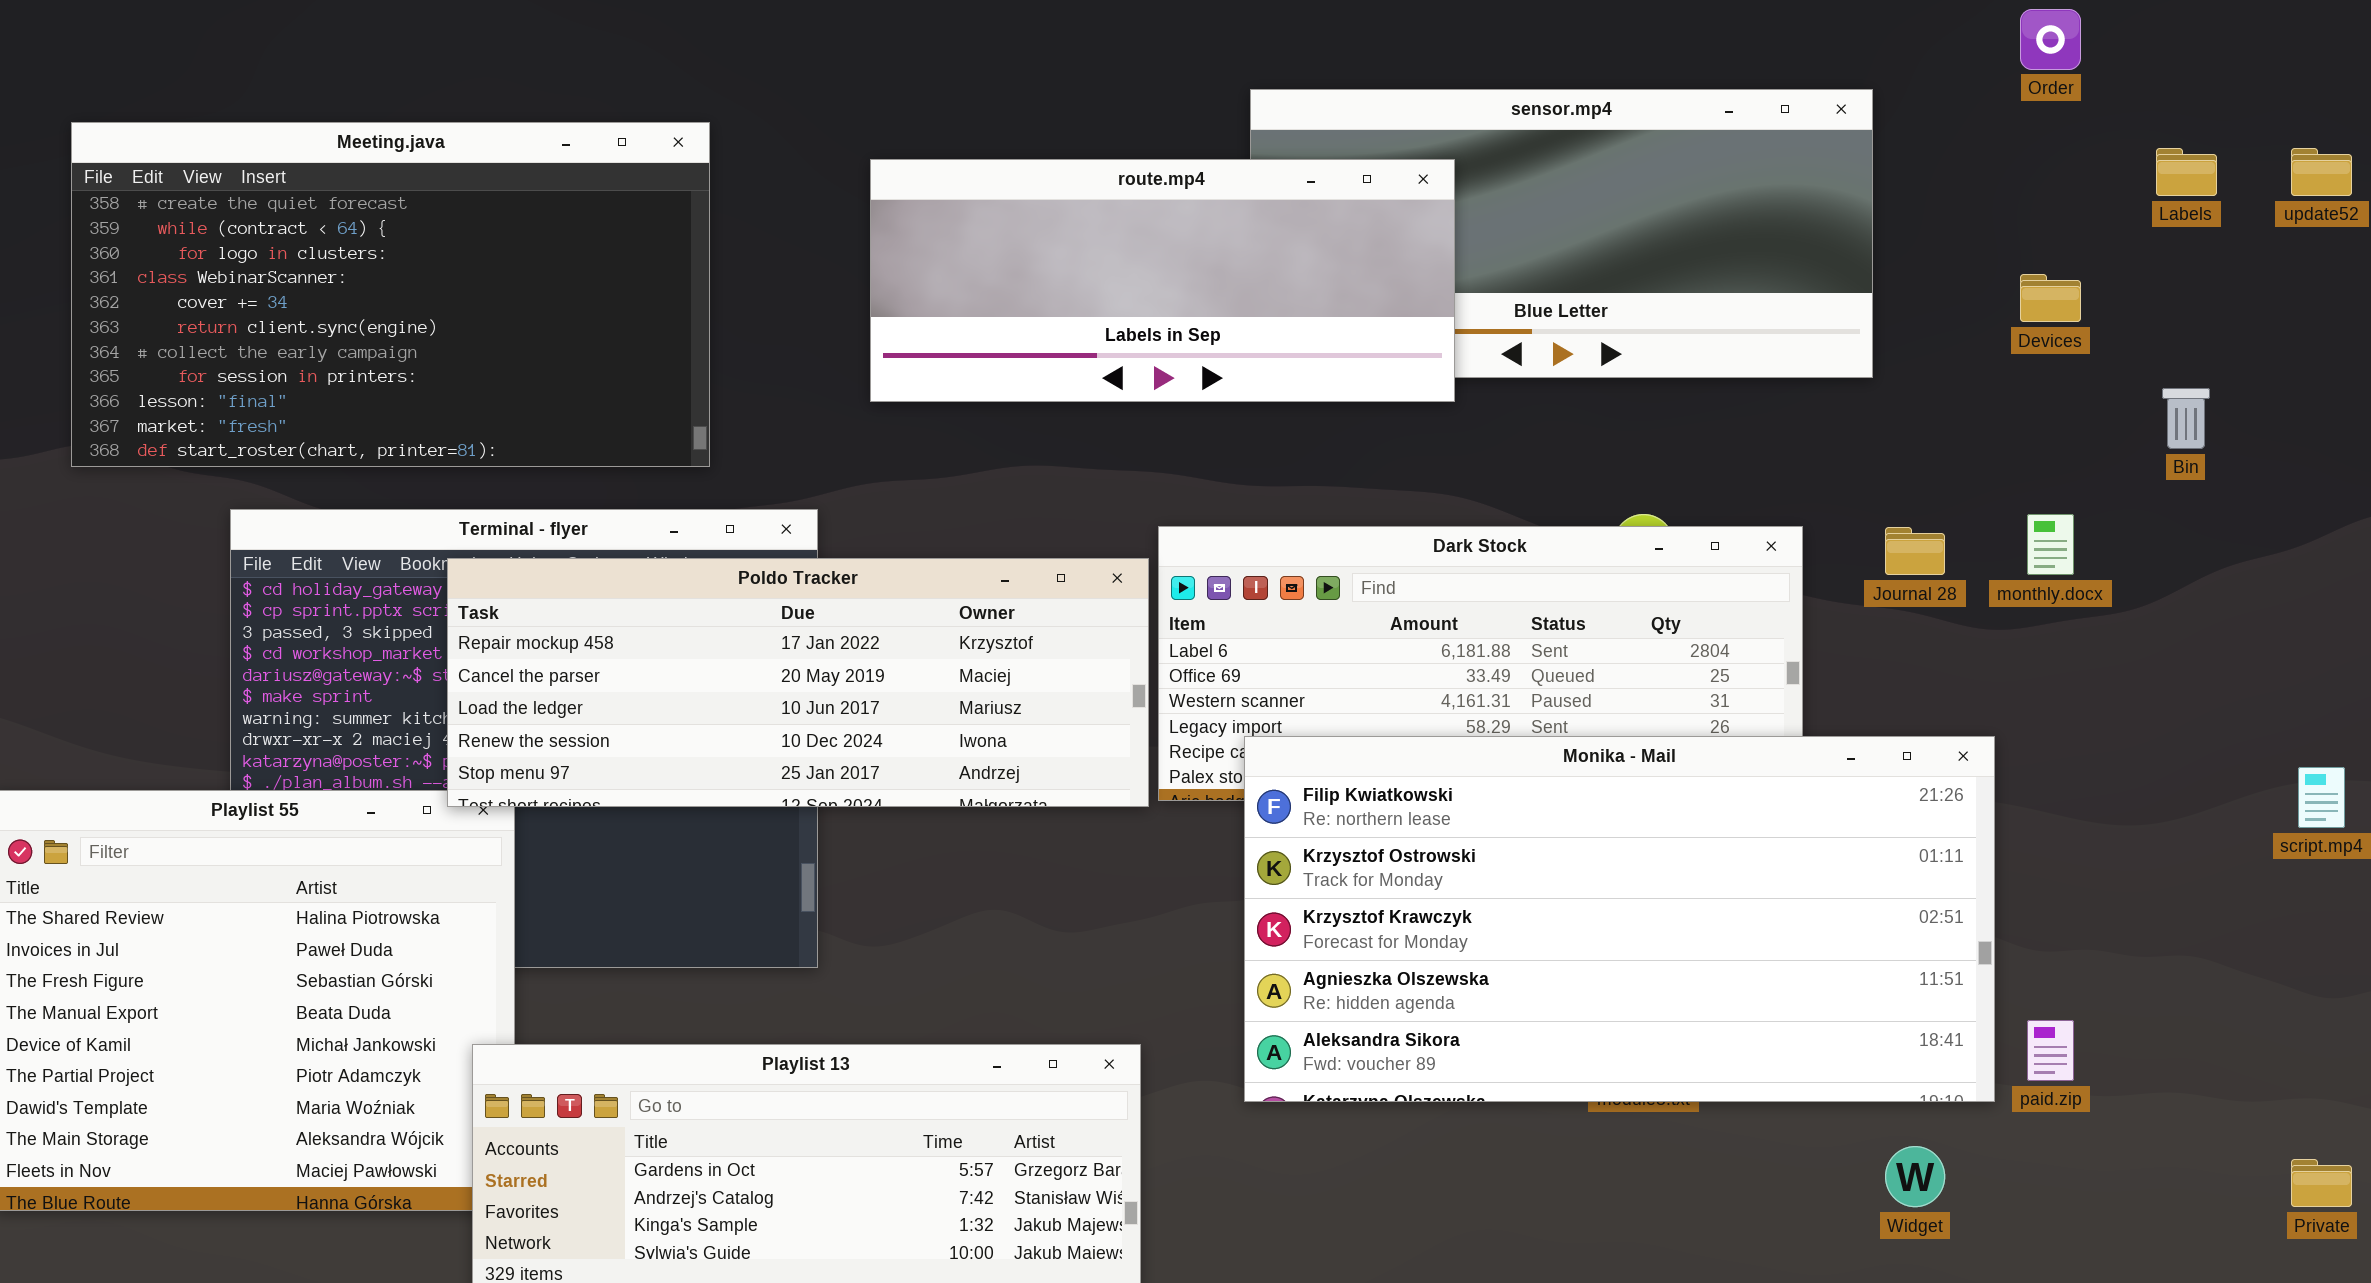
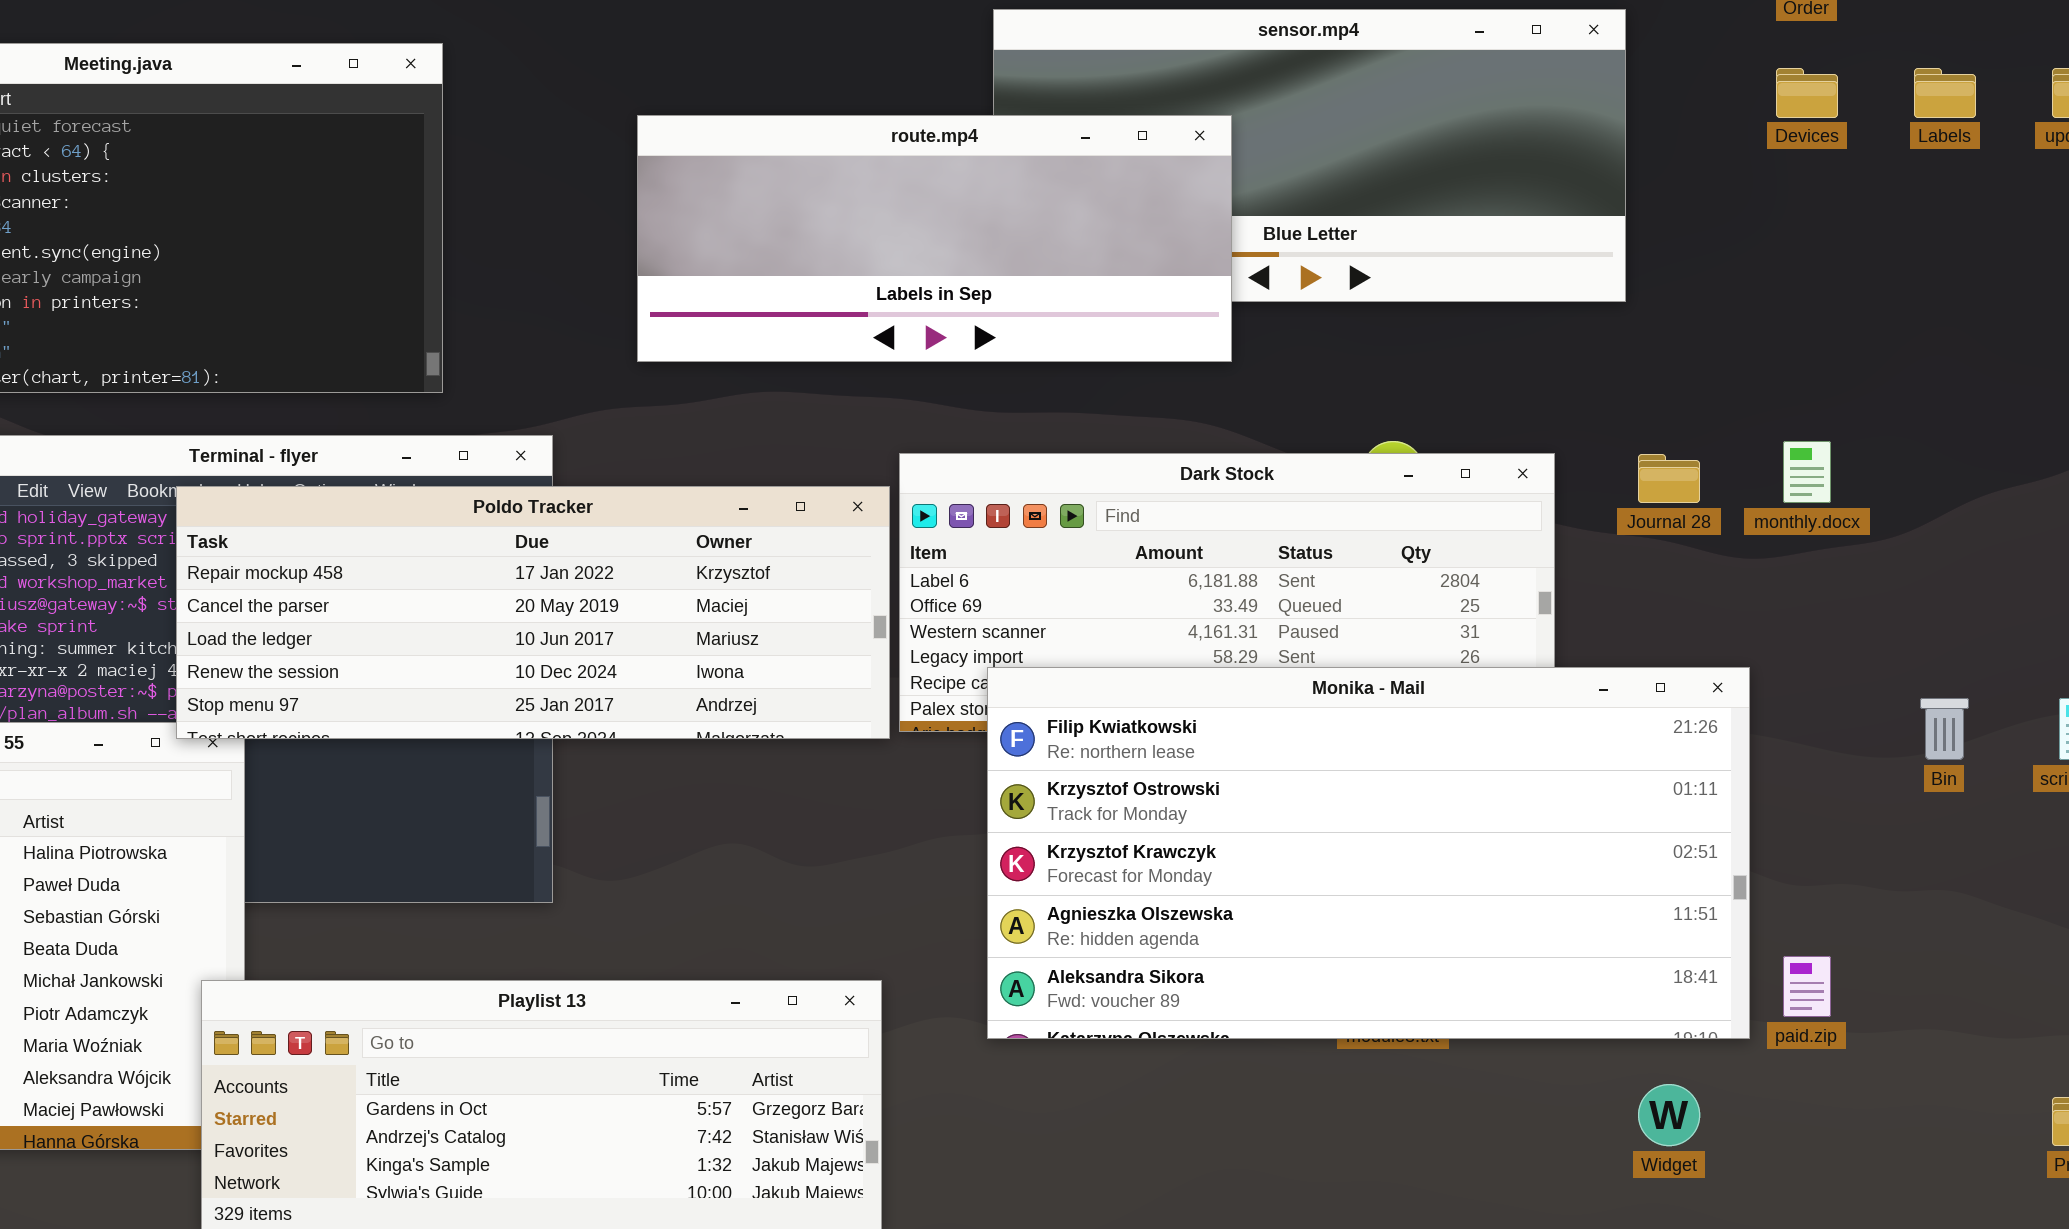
route.mp4: [870,159,1455,402] -> [637,115,1232,362], moved
Devices: [2020,274,2081,322] -> [1776,68,1838,118], moved
Bin: [2162,388,2210,449] -> [1920,698,1969,760], moved

